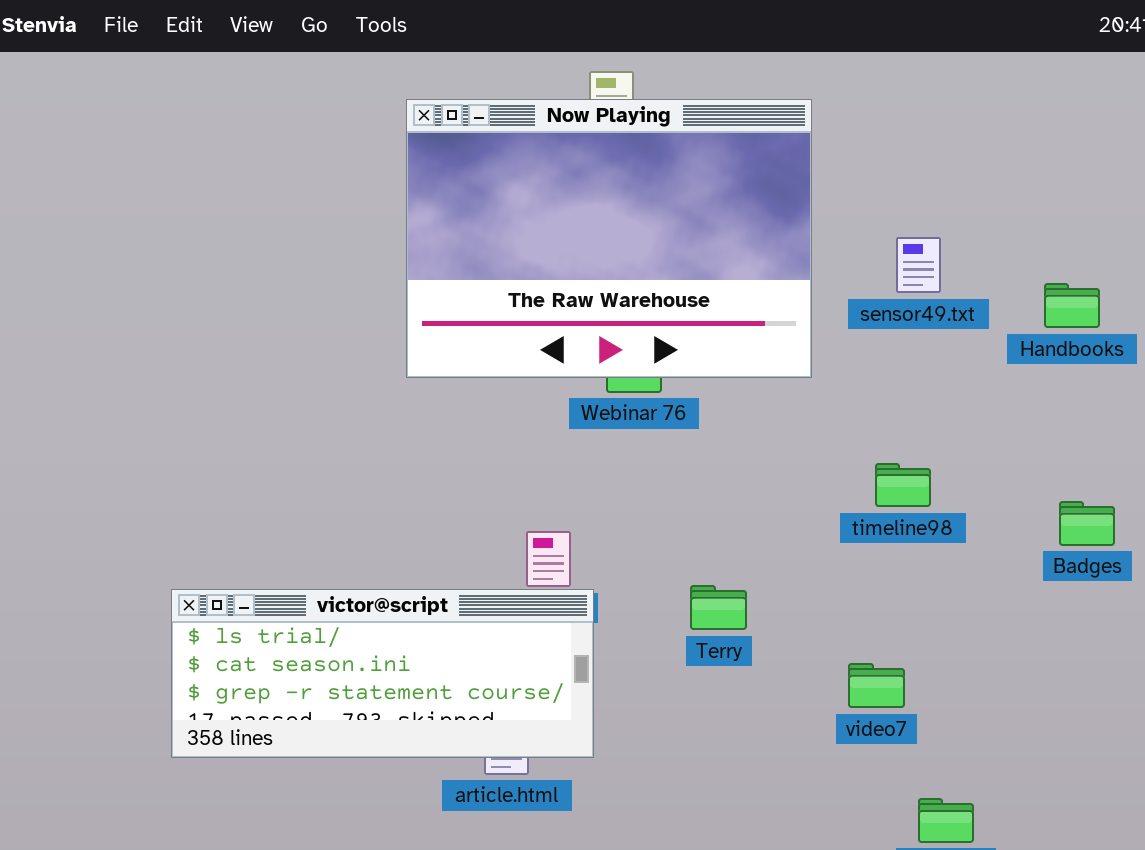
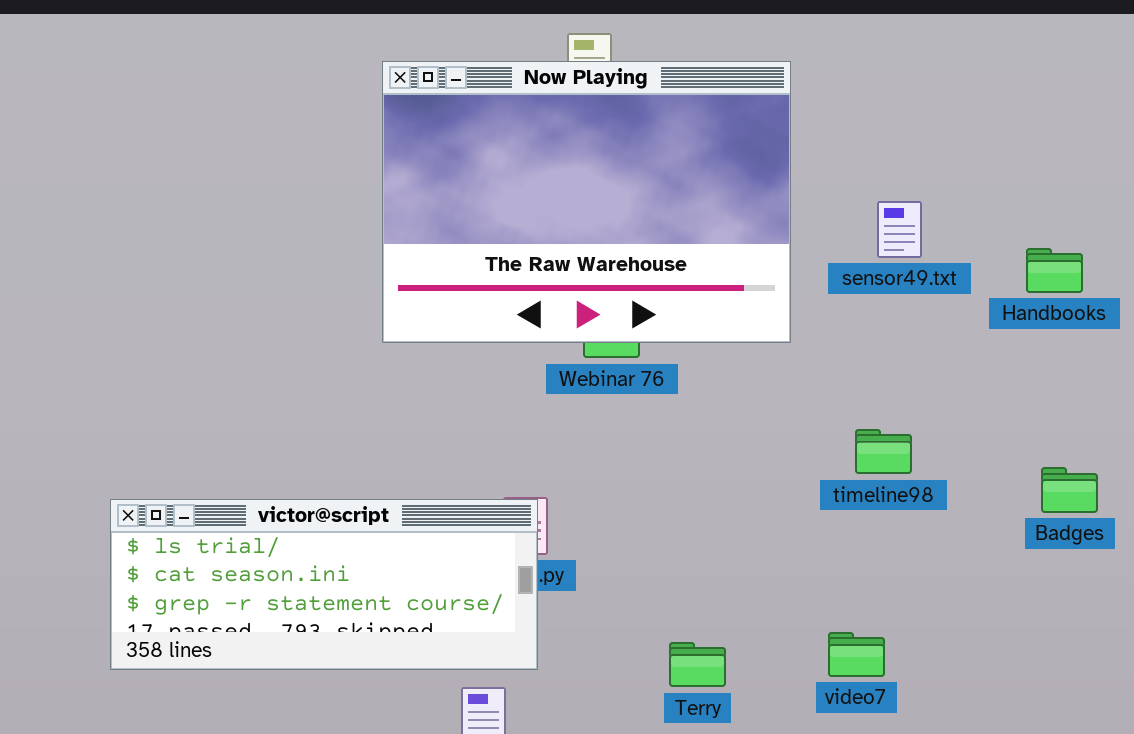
Terry: [690,585,747,630] -> [669,642,726,687], moved
victor@script: [171,589,594,758] -> [110,499,538,670], moved

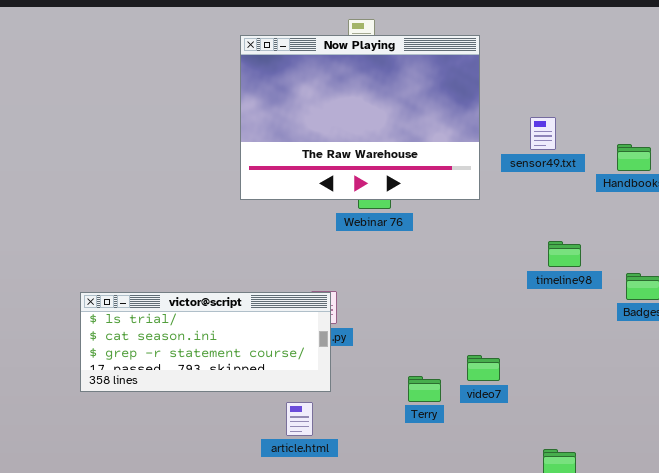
timeline98: [855,429,912,474] -> [548,241,581,267], moved
video7: [828,632,885,677] -> [467,355,500,381], moved

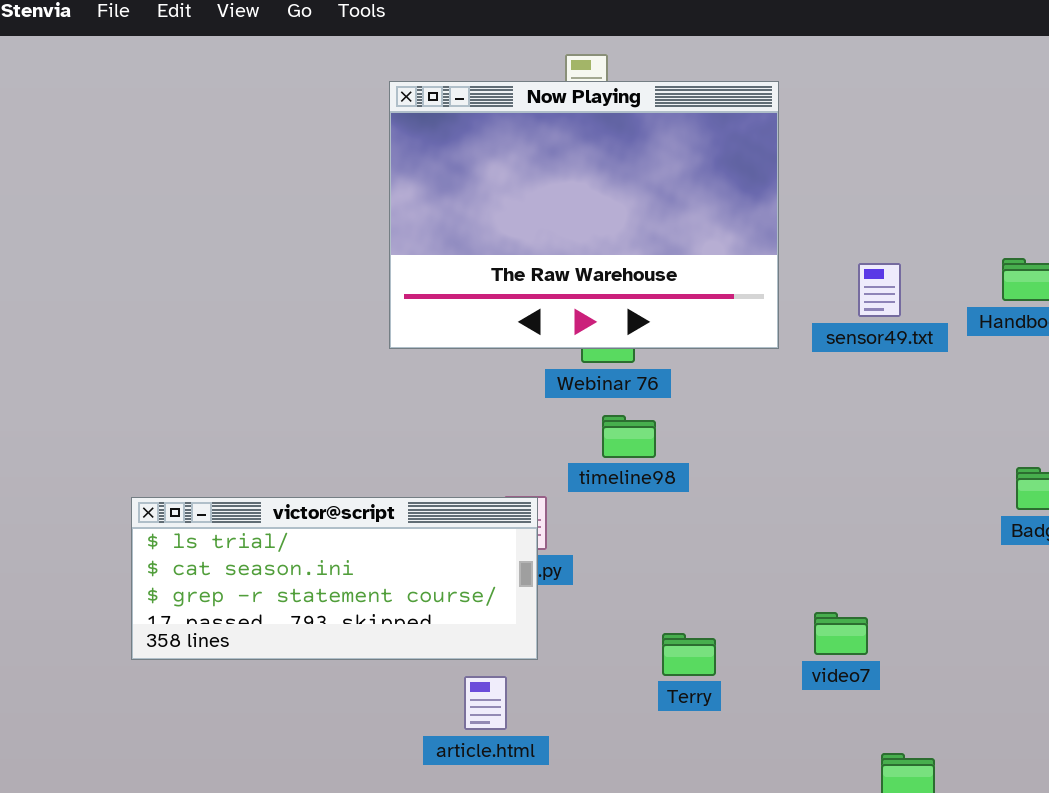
sensor49.txt: [530,117,556,150] -> [858,263,901,317], moved
timeline98: [548,241,581,267] -> [602,415,656,458], moved
video7: [467,355,500,381] -> [814,612,868,655], moved

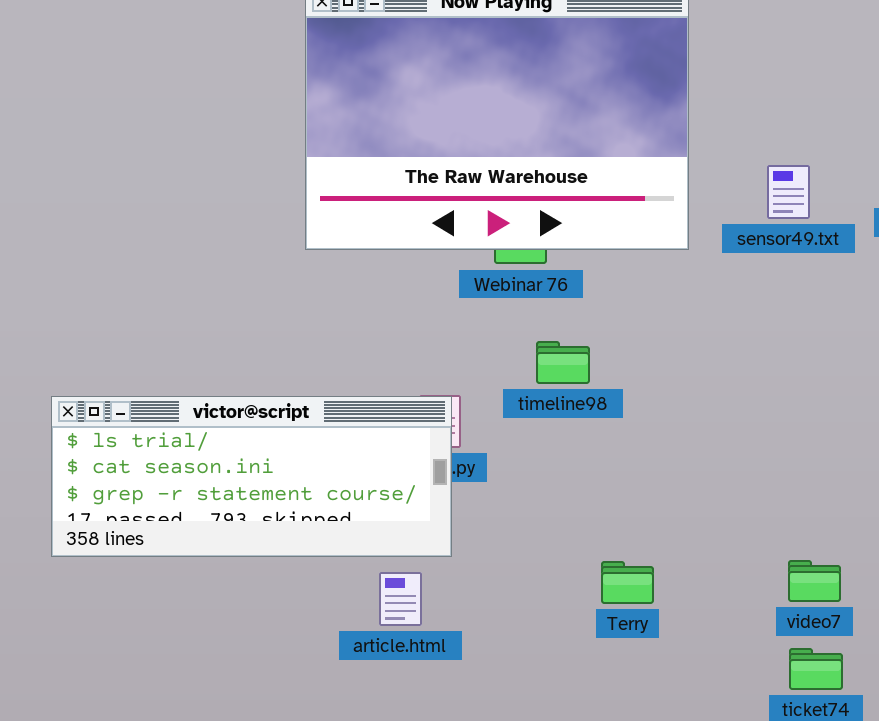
timeline98: [602,415,656,458] -> [536,341,590,384], moved
video7: [814,612,868,655] -> [788,560,841,602], moved
Terry: [662,633,716,676] -> [601,561,654,604], moved

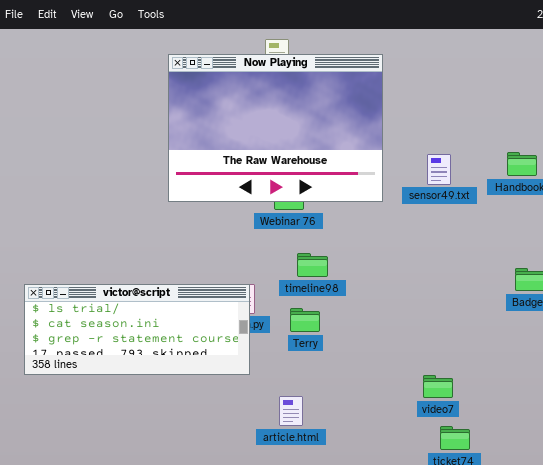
video7: [788,560,841,602] -> [423,375,453,398], moved
Terry: [601,561,654,604] -> [290,308,320,332], moved
article.html: [379,572,422,626] -> [279,396,303,426], moved

